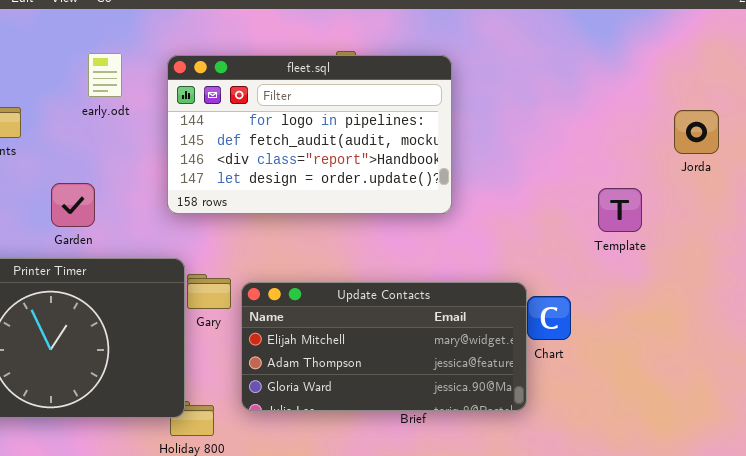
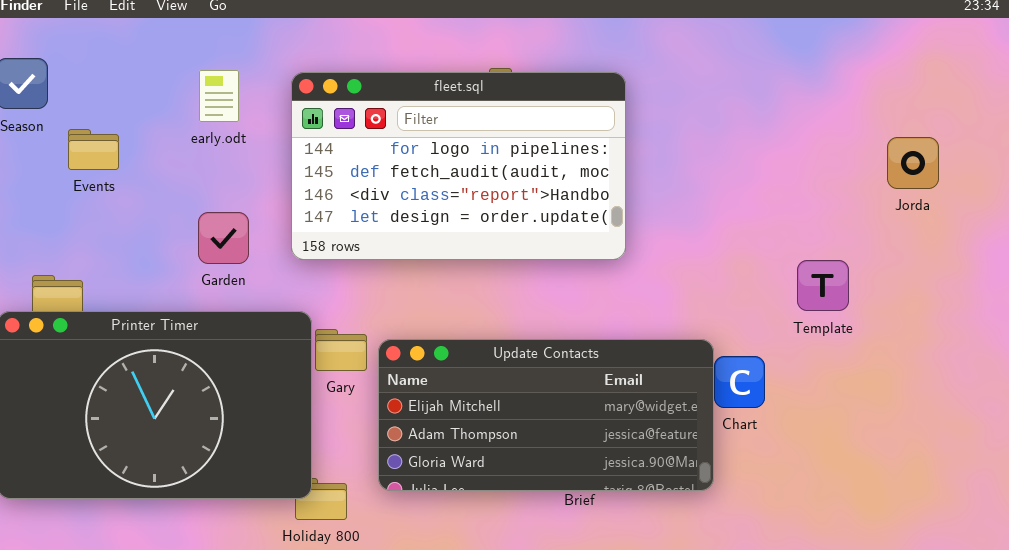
Garden: [51,183,95,227] -> [198,212,249,264], moved
Template: [598,188,642,232] -> [797,260,849,311], moved

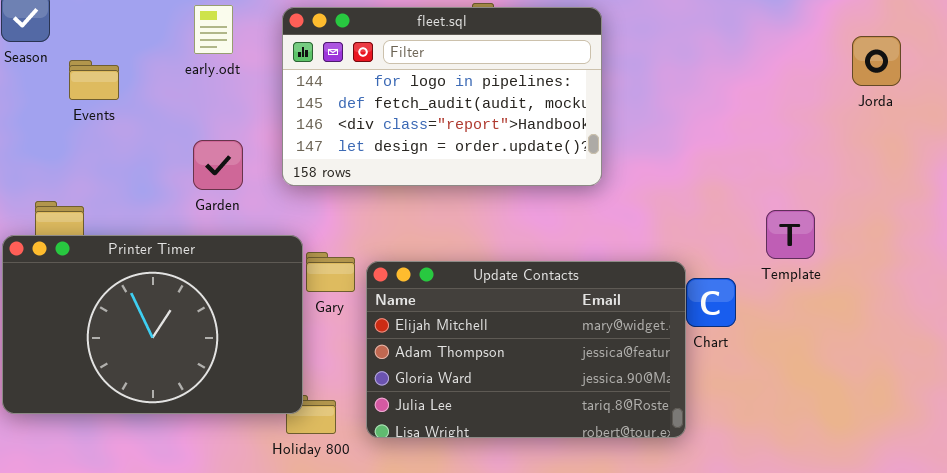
Jorda: [887,137,939,189] -> [852,36,901,86], moved
Template: [797,260,849,311] -> [766,210,815,259], moved
Update Contacts: [378,339,714,491] -> [366,261,686,438], resized

